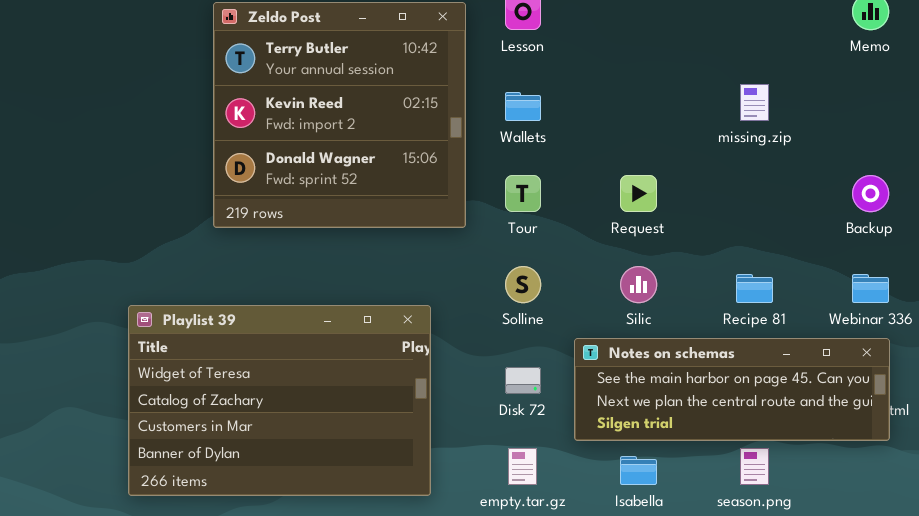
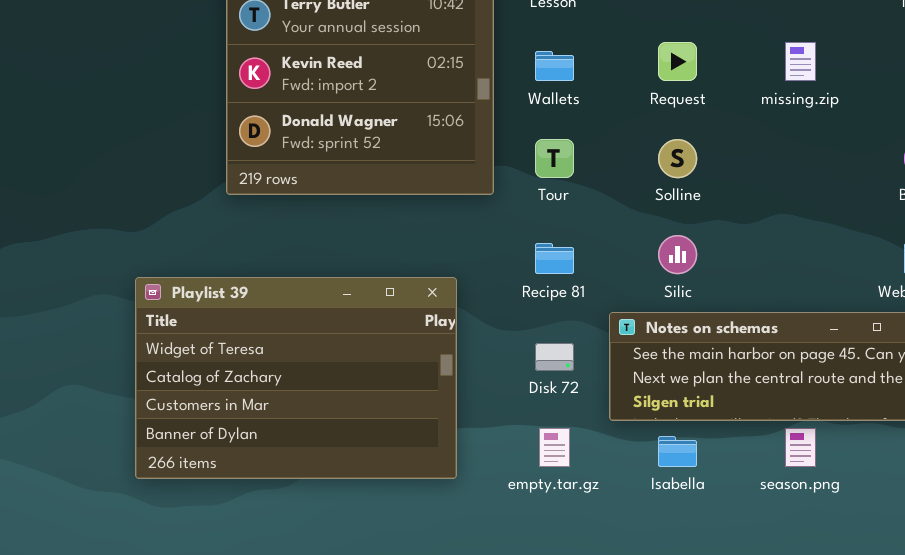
Request: [620,175,657,212] -> [658,42,697,81], moved
Solline: [505,266,541,303] -> [658,139,697,178], moved
Recipe 81: [736,274,773,303] -> [535,243,574,274], moved

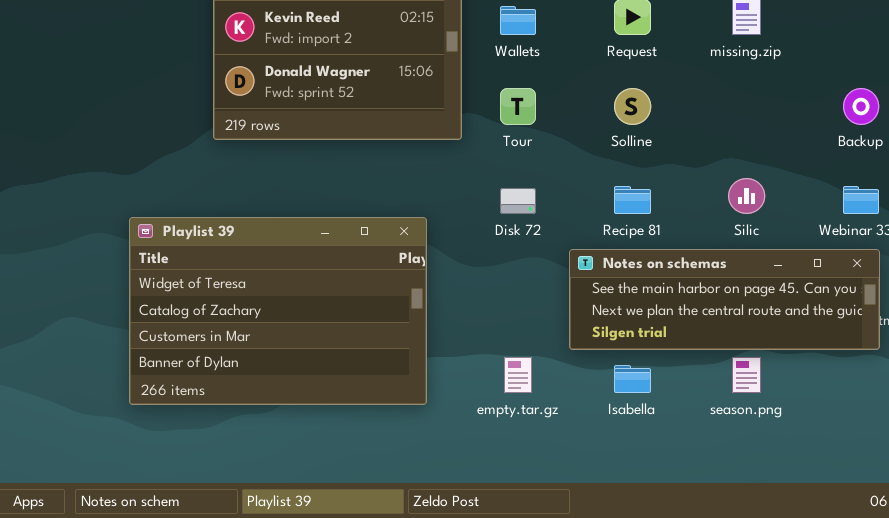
Silic: [658,235,697,274] -> [728,178,765,214], moved
Recipe 81: [535,243,574,274] -> [614,186,651,214], moved
Disk 72: [535,343,574,371] -> [500,188,536,214], moved

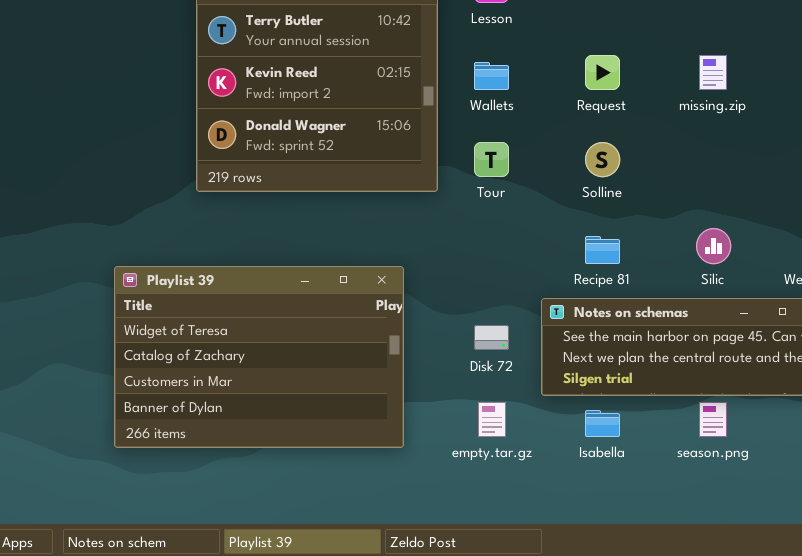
Disk 72: [500,188,536,214] -> [474,325,509,350], moved

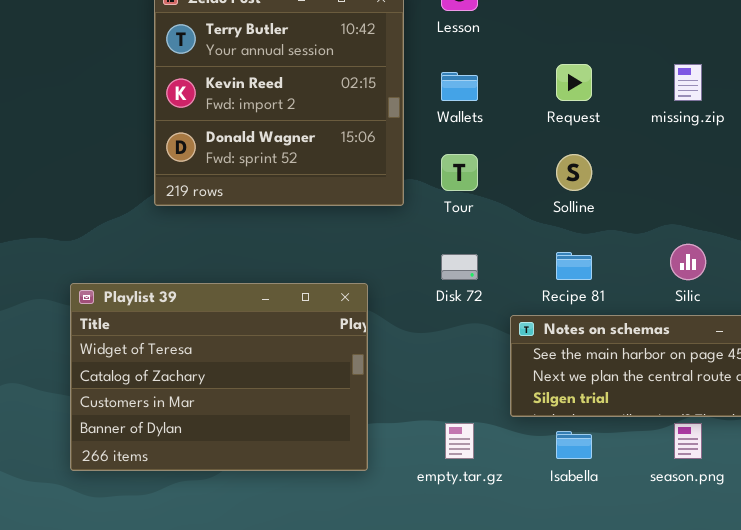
Disk 72: [474,325,509,350] -> [441,254,478,280], moved

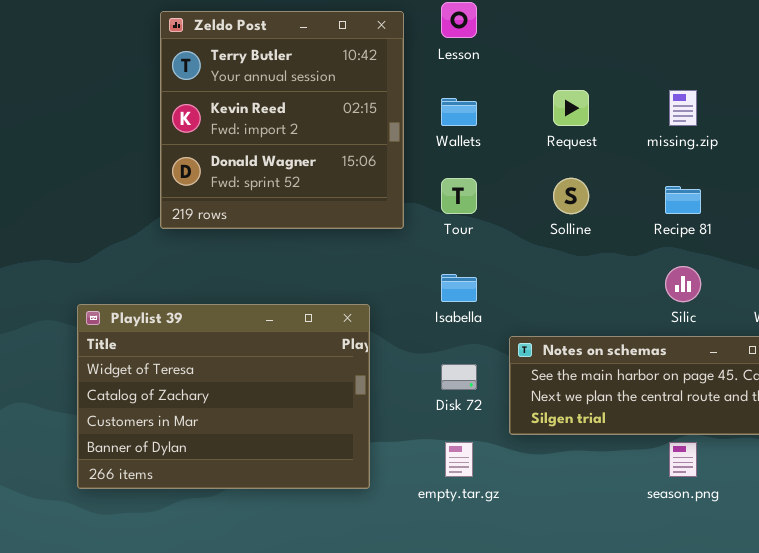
Recipe 81: [556,252,592,280] -> [665,186,701,214], moved
Disk 72: [441,254,478,280] -> [441,364,477,390], moved
Isabella: [556,431,592,459] -> [441,274,477,302], moved

